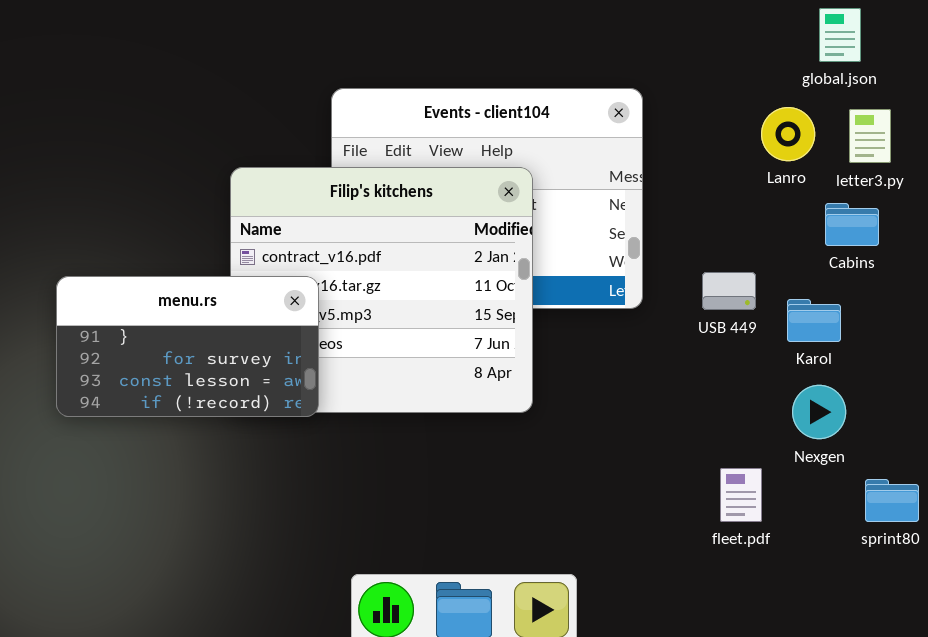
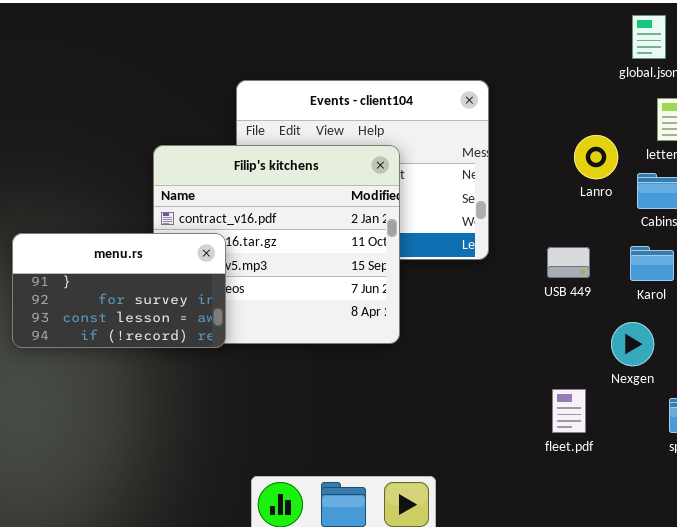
Lanro: [761,107,815,161] -> [574,135,618,179], moved
USB 449: [702,272,756,310] -> [547,247,590,278], moved
Karol: [787,299,841,342] -> [630,246,674,281], moved

